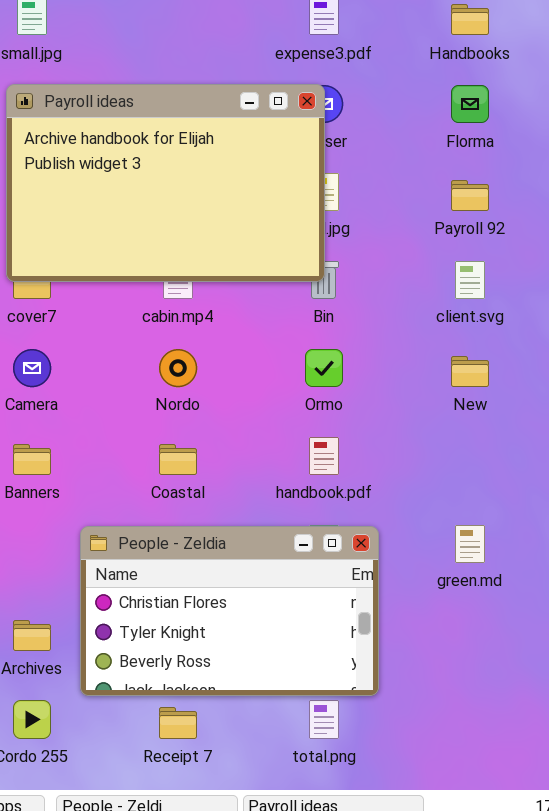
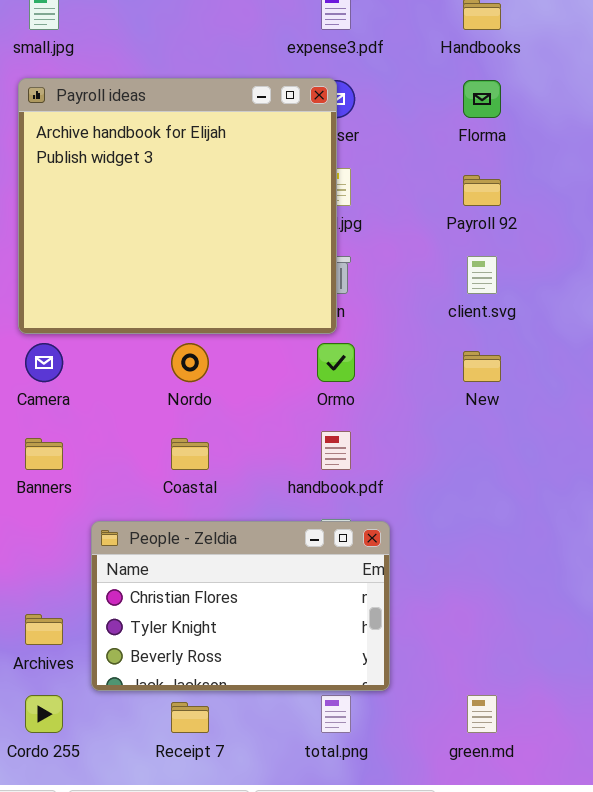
Payroll ideas: [6,84,325,282] -> [18,78,337,334], resized
green.md: [455,525,485,563] -> [467,695,497,733], moved

